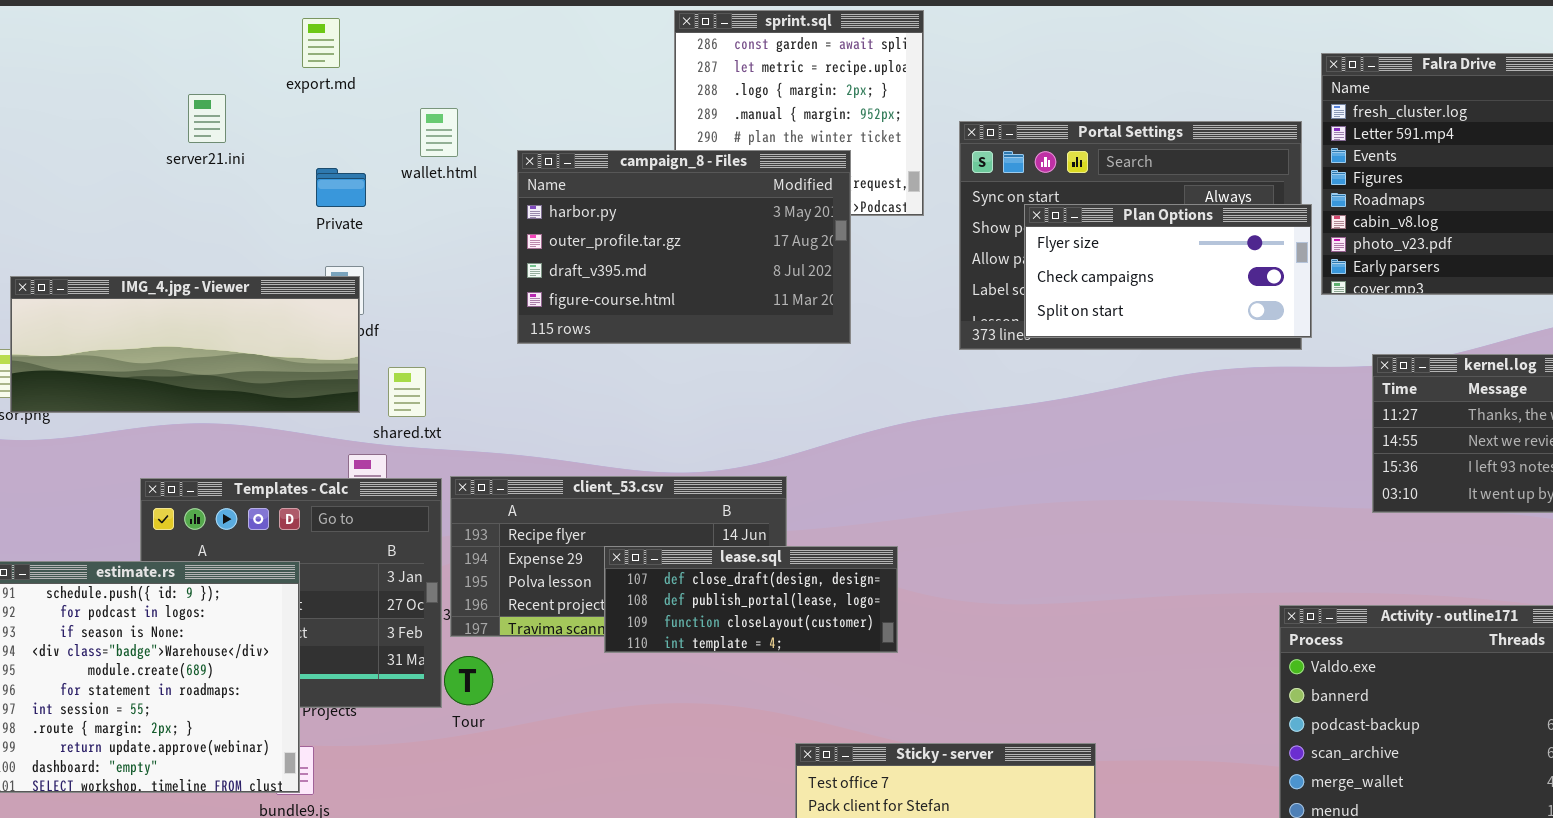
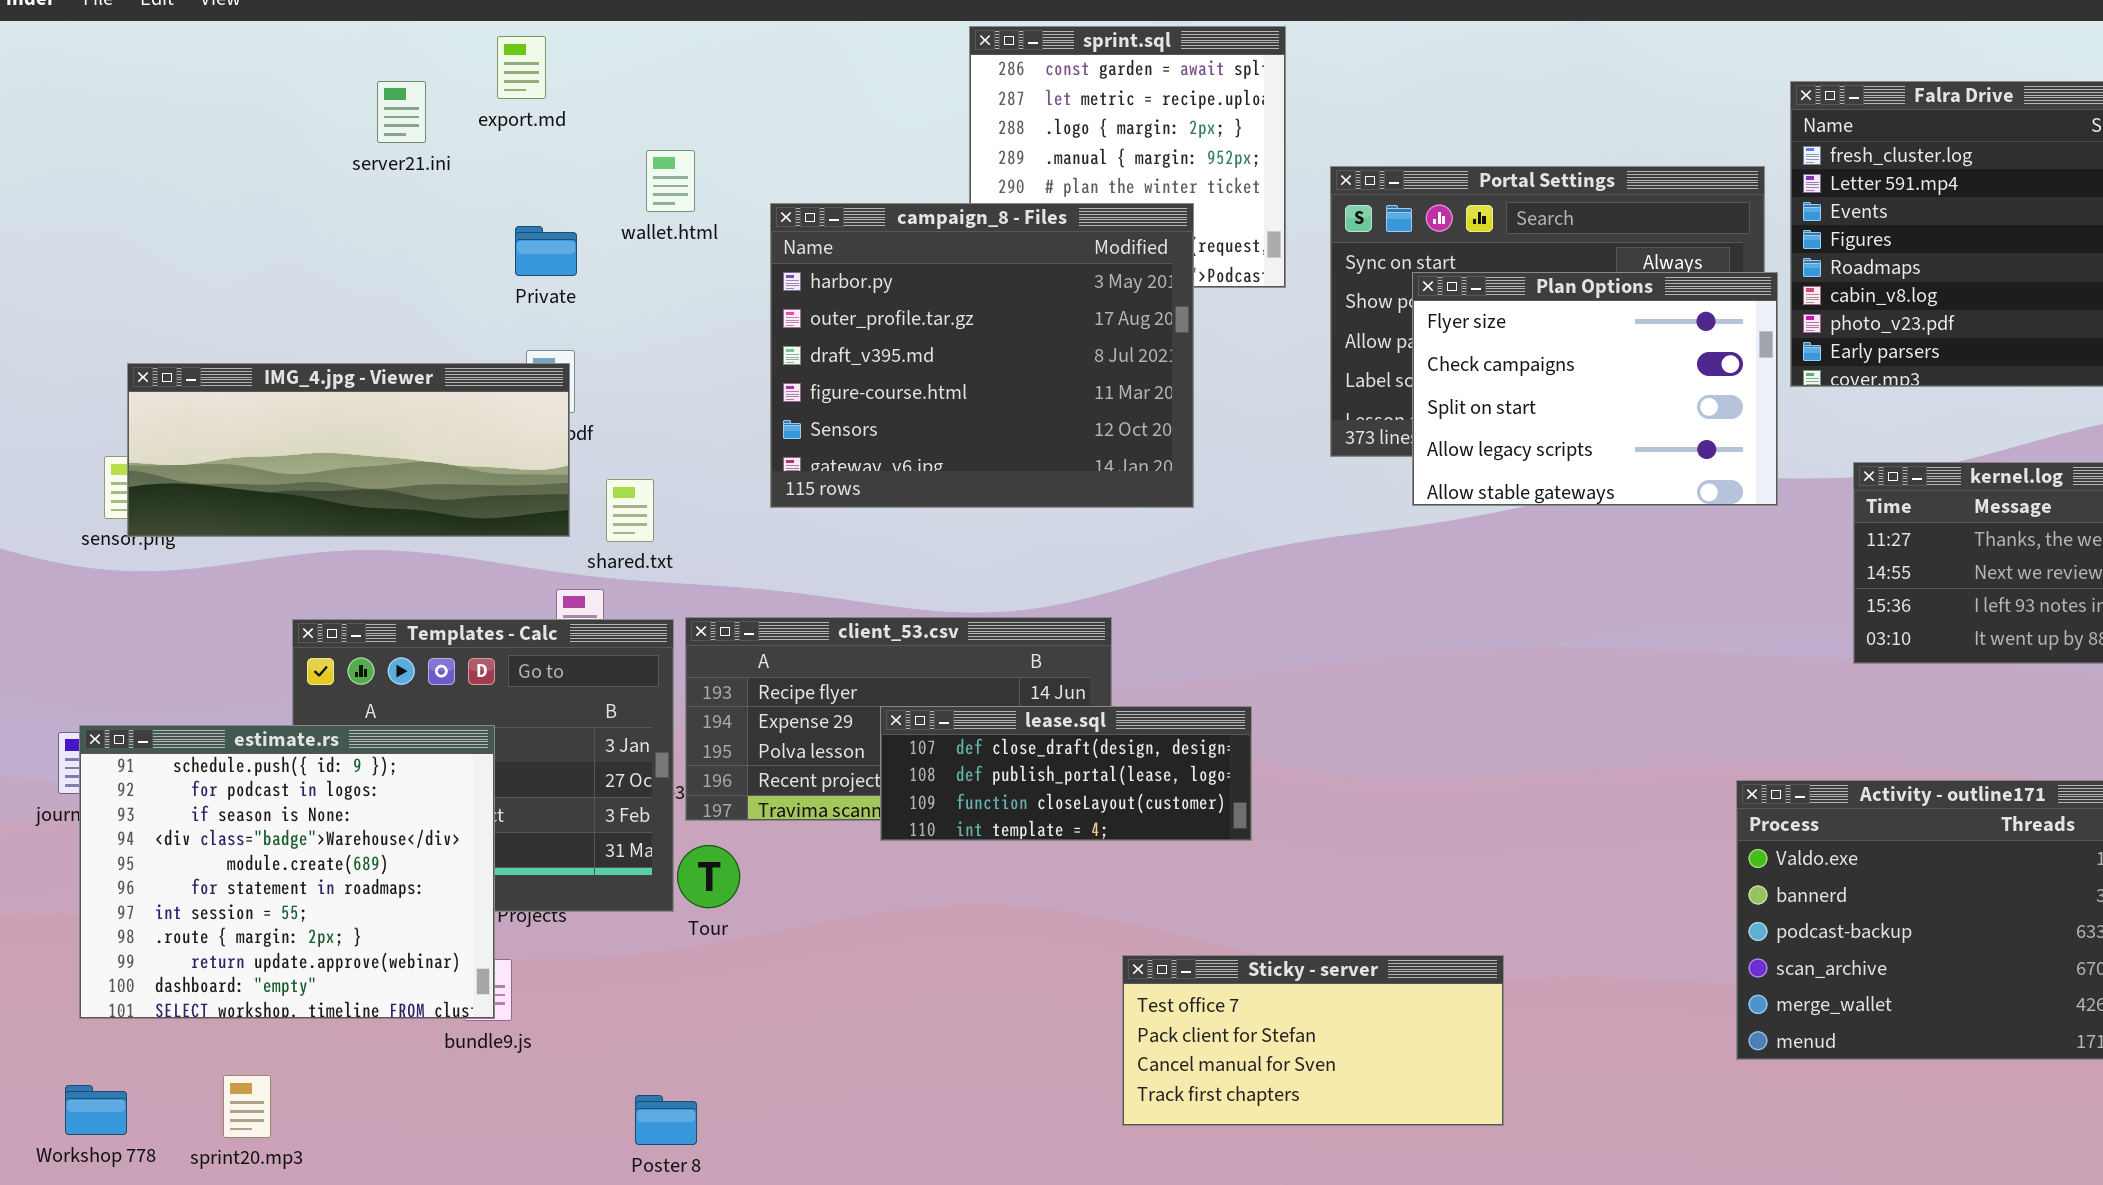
server21.ini: [188,94,226,143] -> [377,81,426,143], moved
campaign_8 - Files: [517,150,851,344] -> [770,203,1194,508], resized
Plan Options: [1024,204,1312,338] -> [1412,272,1778,506], resized

